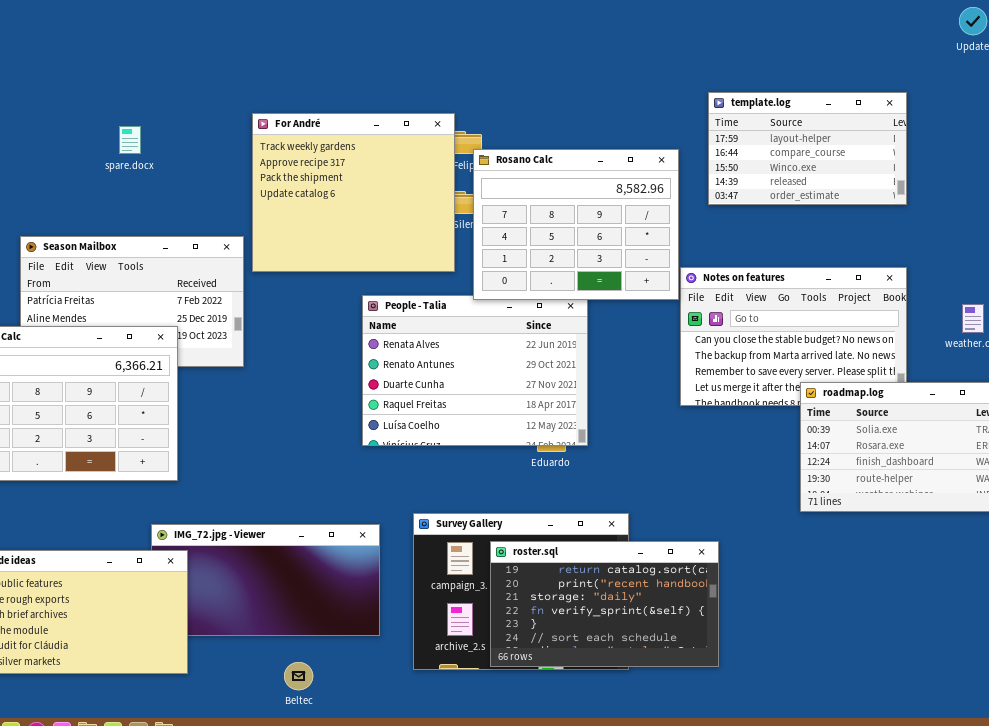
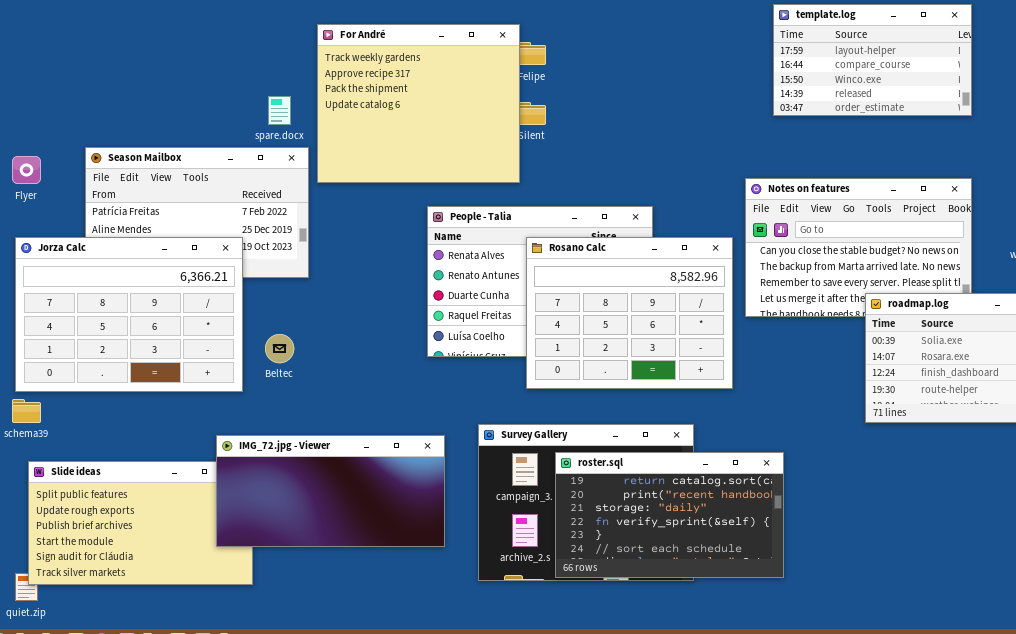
spare.docx: [119,126,141,154] -> [268,96,291,125], moved
Rosano Calc: [473,149,679,300] -> [526,237,733,389], moved
IMG_72.jpg - Viewer: [151,524,380,636] -> [216,435,445,547], raised
Beltec: [284,662,313,690] -> [265,334,294,363], moved

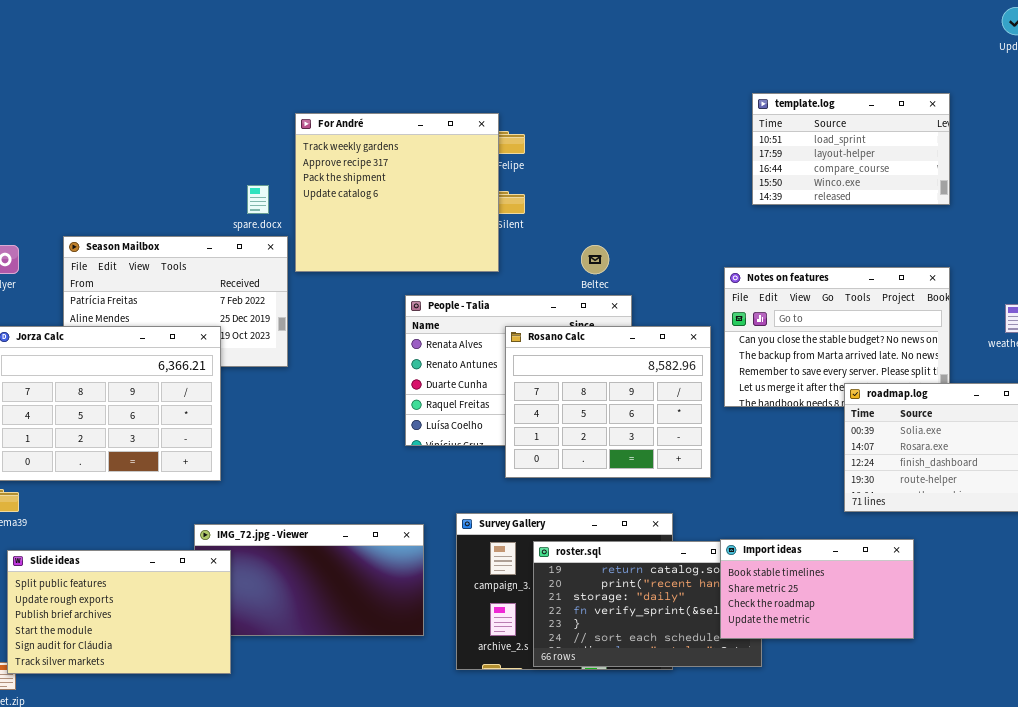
template.log: [773,4,972,116] -> [752,93,950,205], scrolled up 1 row
Beltec: [265,334,294,363] -> [581,245,609,274], moved
Import ideas: none -> [720,539,914,639], opened
Slide ideas: [28,461,253,585] -> [7,550,231,674], raised

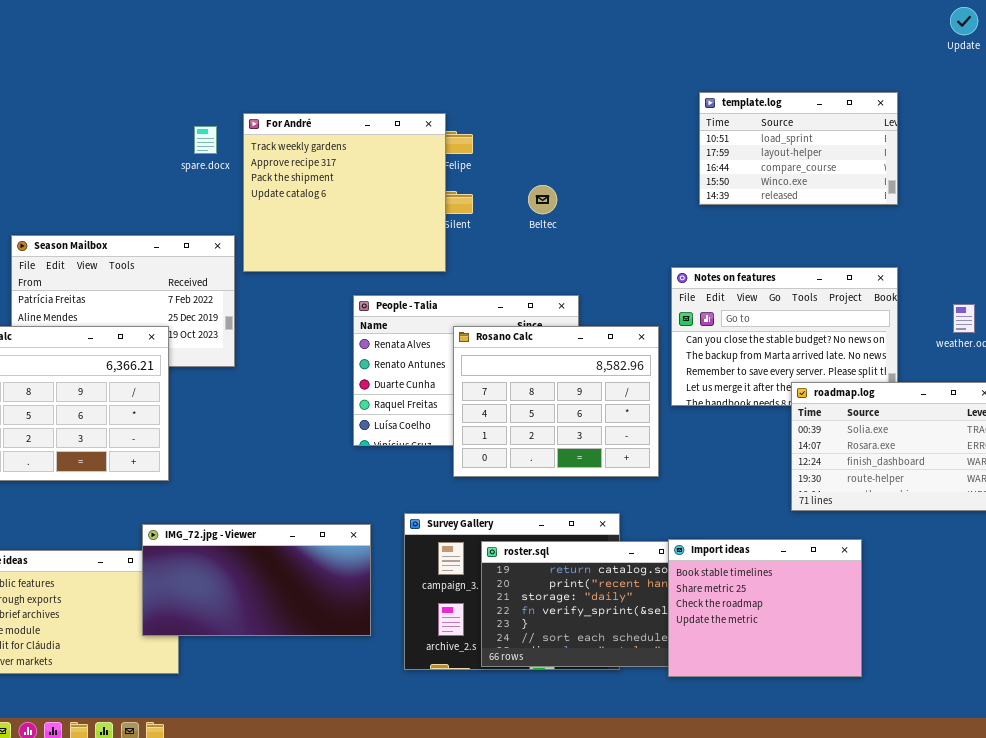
spare.docx: [247,185,269,214] -> [194,126,217,154], moved
Beltec: [581,245,609,274] -> [528,185,557,214], moved
IMG_72.jpg - Viewer: [194,524,424,636] -> [142,524,371,636], raised
Import ideas: [720,539,914,639] -> [668,539,862,677], resized

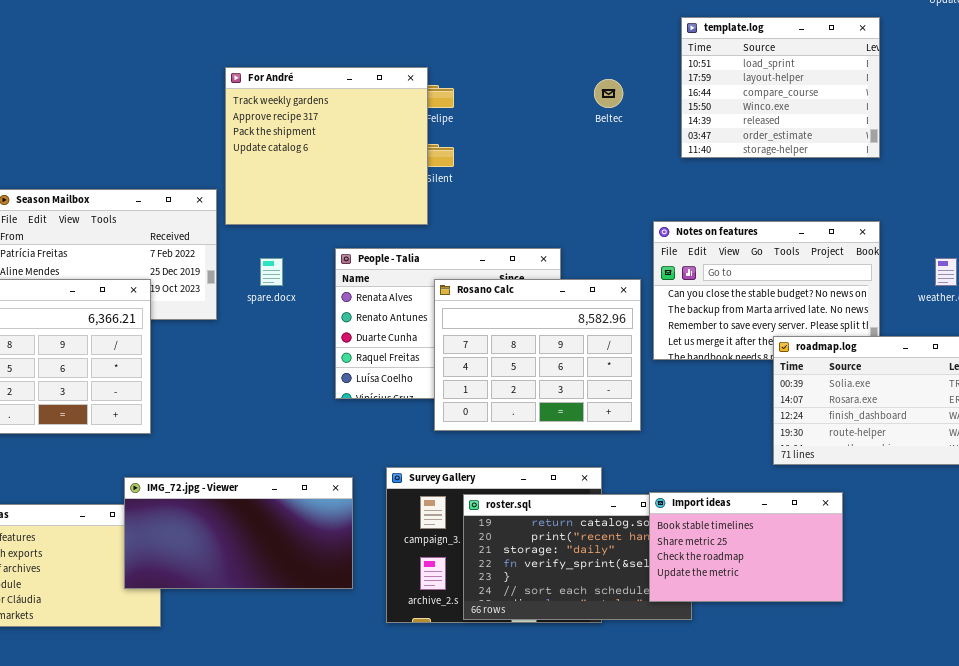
template.log: [699,92,898,205] -> [681,17,880,158], resized
spare.docx: [194,126,217,154] -> [260,258,283,286], moved
Beltec: [528,185,557,214] -> [594,79,623,108], moved
Import ideas: [668,539,862,677] -> [649,492,843,602], resized

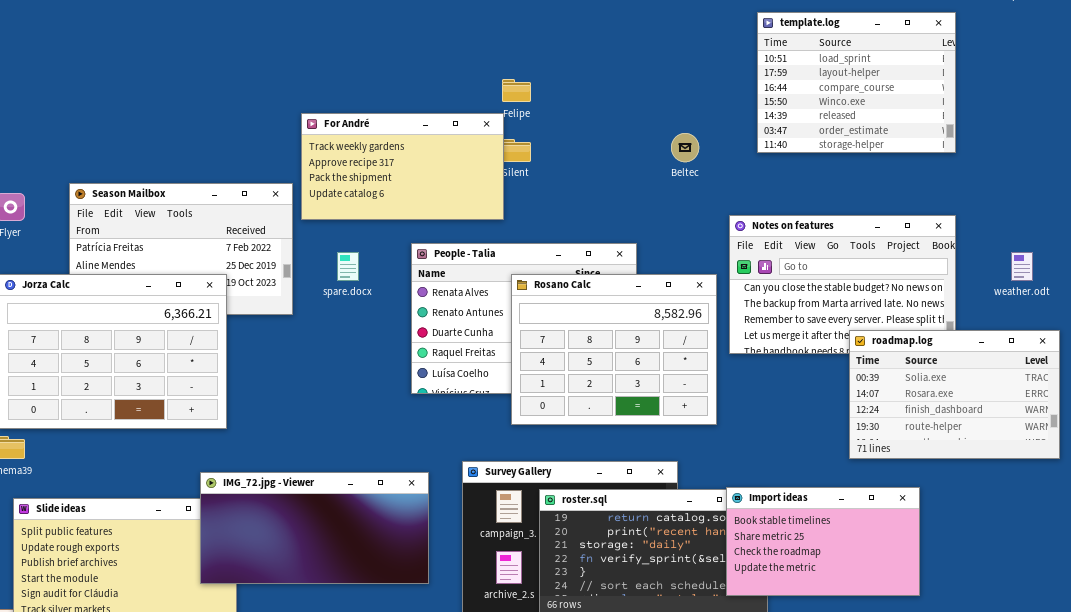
For André: [225,67,428,225] -> [301,113,504,220], resized
Beltec: [594,79,623,108] -> [671,133,699,162], moved

